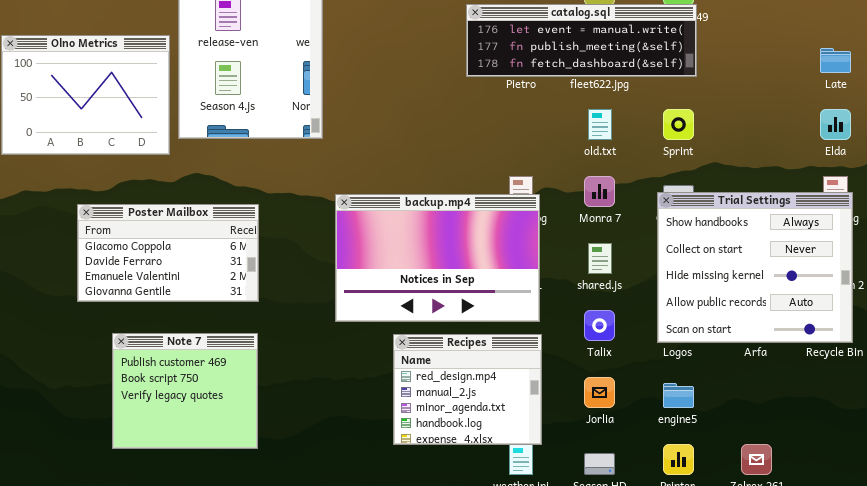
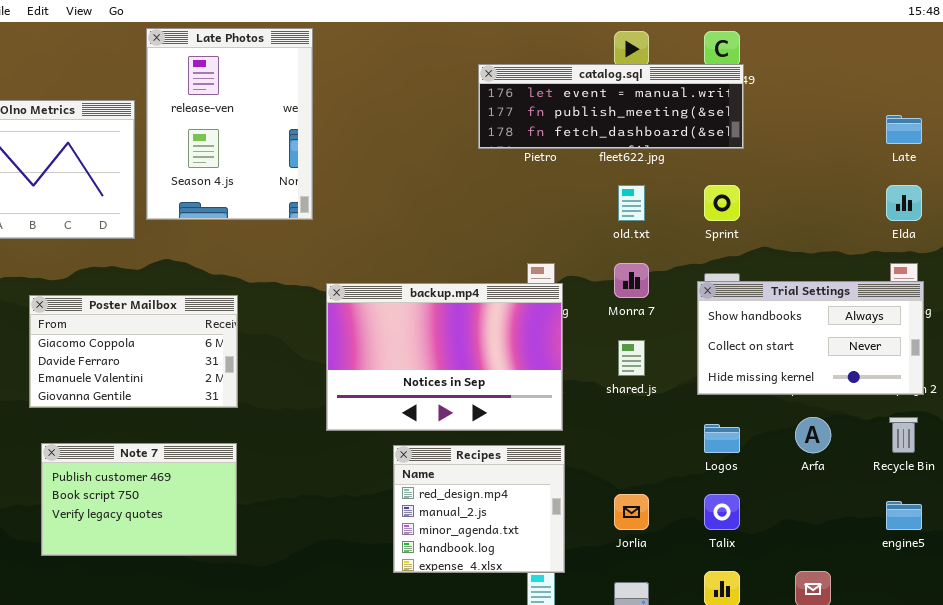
Trial Settings: [657,192,853,343] -> [697,281,924,395], resized
Talix: [584,310,615,341] -> [704,494,740,530], moved
Note 7: [112,333,258,449] -> [41,443,237,556], resized
engine5: [663,383,694,408] -> [886,501,922,530], moved

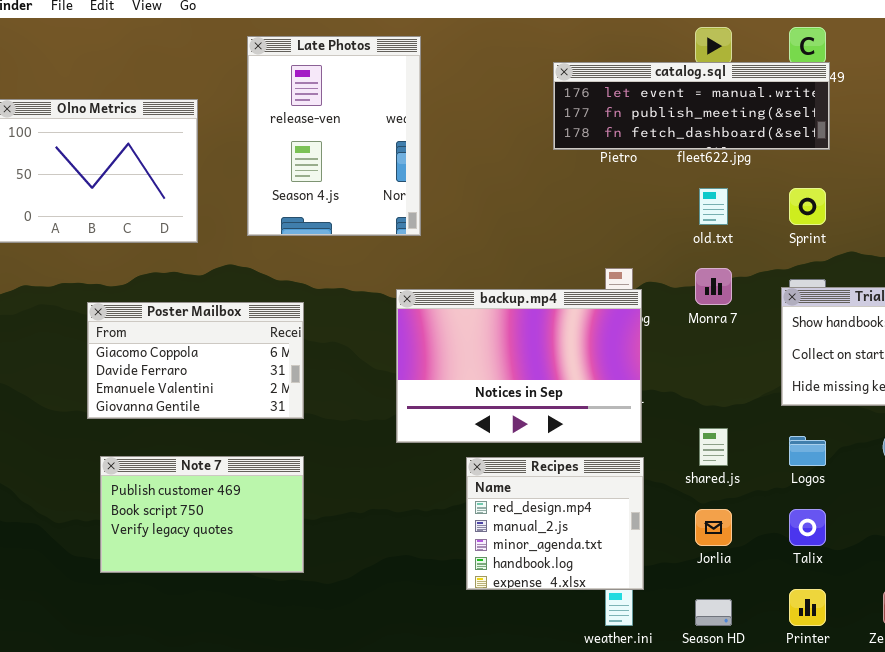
Late Photos: [146,28,313,220] -> [247,36,421,236], moved
shared.js: [618,340,645,376] -> [699,428,728,466], moved

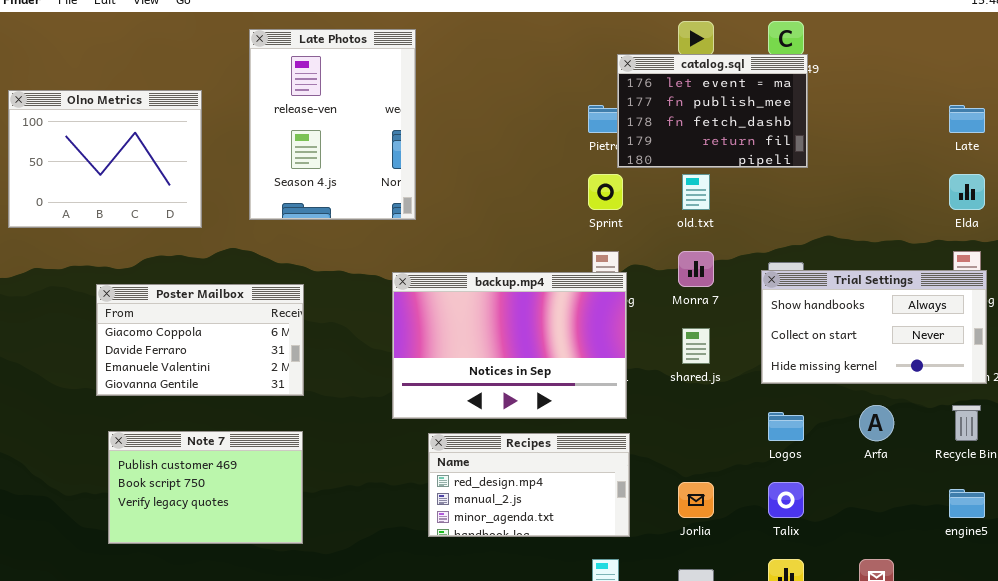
catalog.sql: [553,62,830,150] -> [617,54,808,168], resized
Sprint: [789,188,826,225] -> [588,174,623,210], moved
shared.js: [699,428,728,466] -> [682,328,710,364], moved
Recipes: [466,457,644,590] -> [428,433,630,537], resized

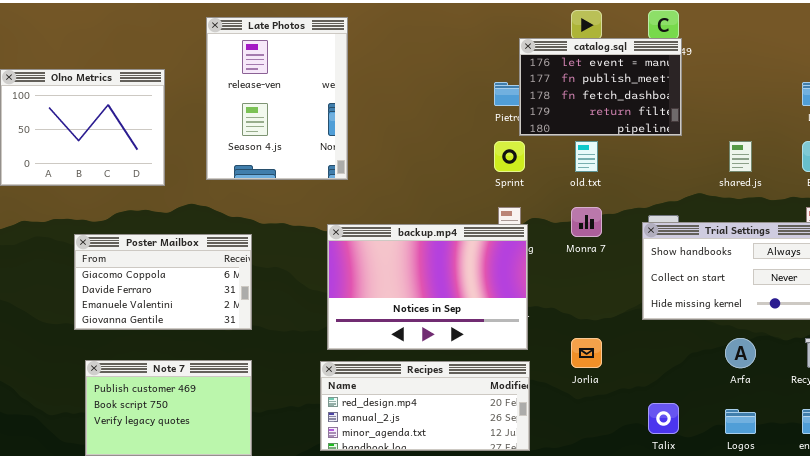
shared.js: [682,328,710,364] -> [729,141,752,172], moved
Logos: [768,412,804,441] -> [725,409,756,434], moved
Recipes: [428,433,630,537] -> [320,361,530,451], resized
Jorlia: [678,482,714,518] -> [571,338,602,368], moved

